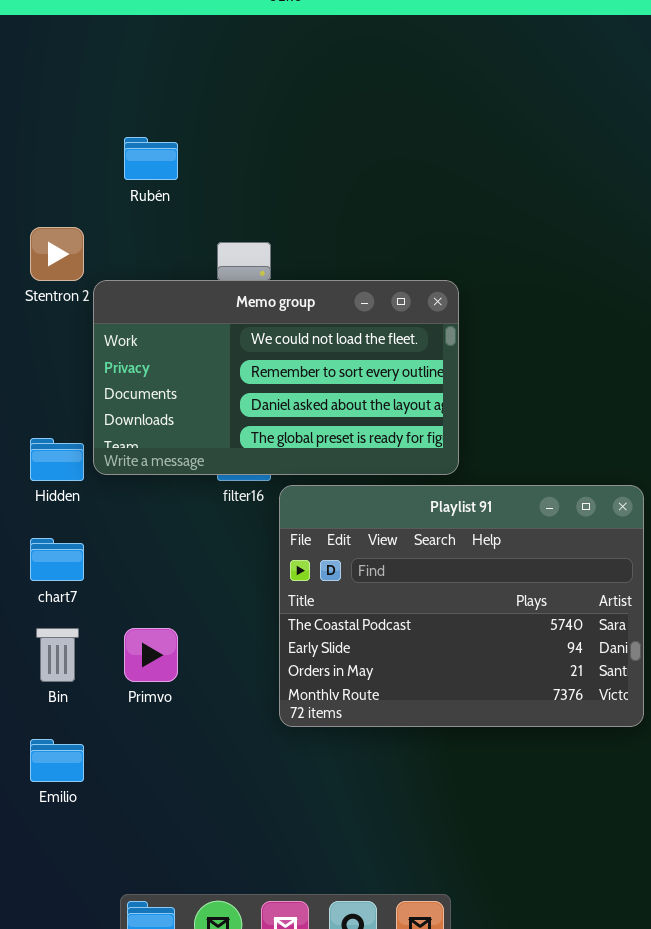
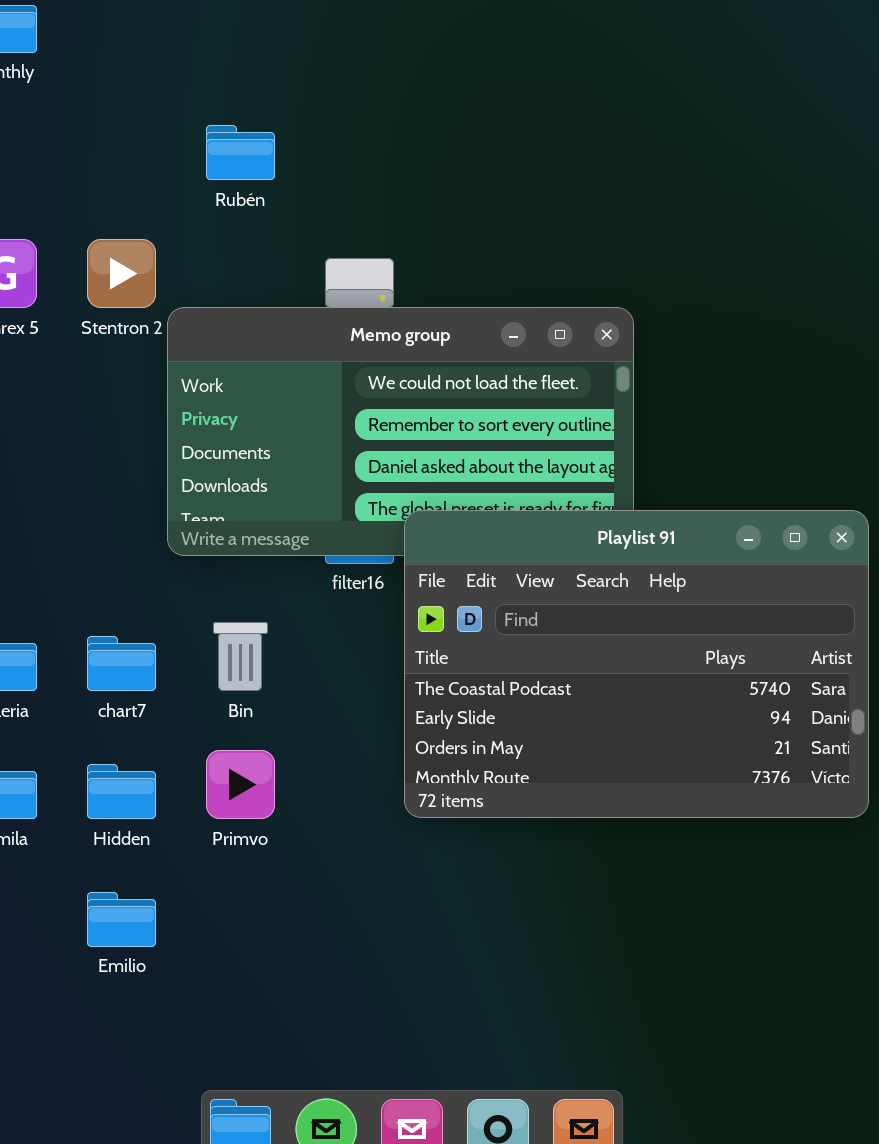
Hidden: [30,438,84,481] -> [87,764,156,819], moved
Playlist 91: [279,485,644,727] -> [404,510,869,818], moved
Bin: [36,628,79,682] -> [213,622,268,691], moved

